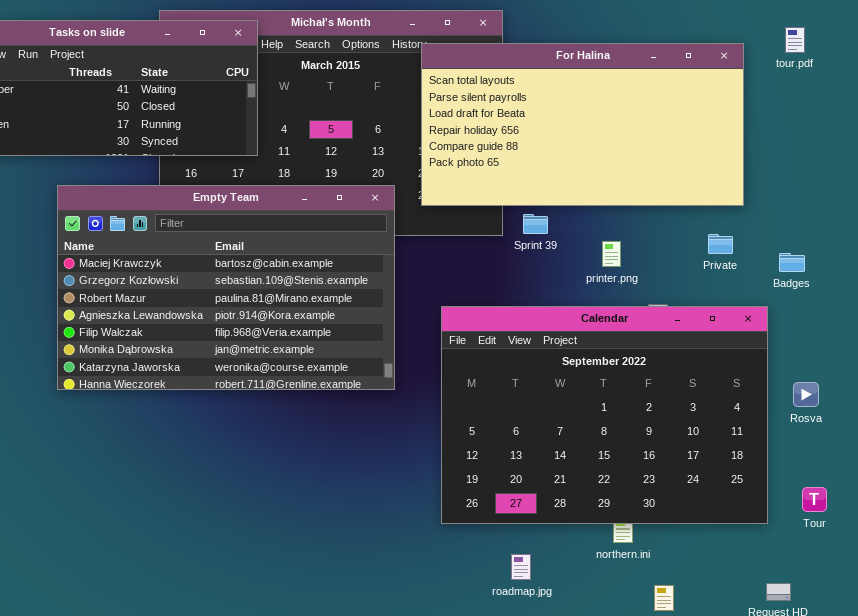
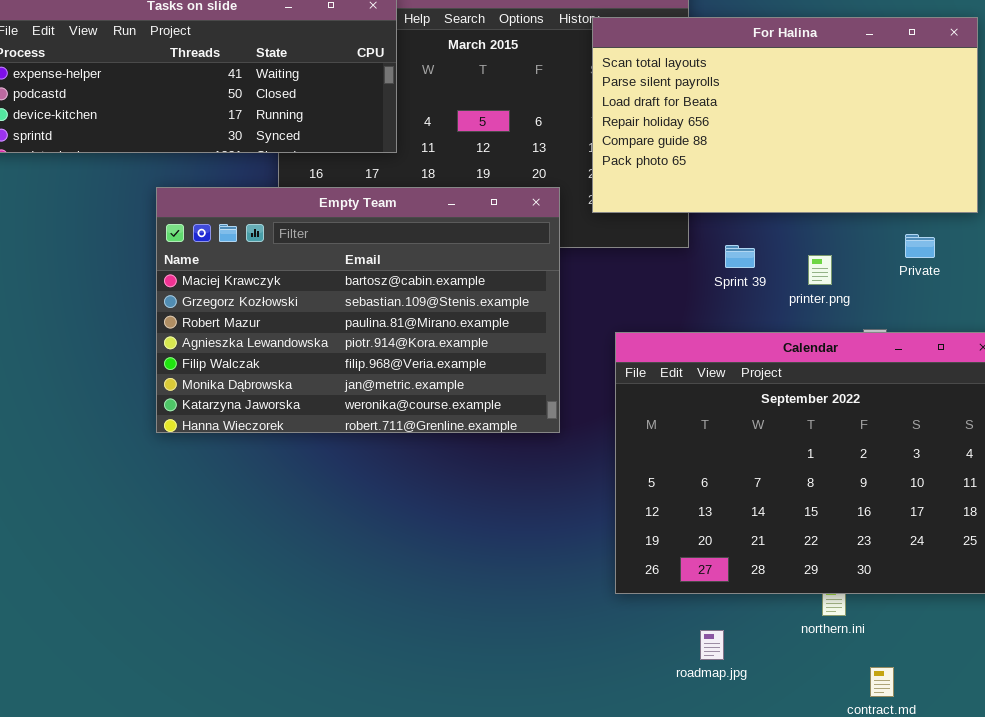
Sprint 39: [523,214,548,234] -> [725,245,755,268], moved
Private: [708,234,733,254] -> [905,234,935,258], moved

